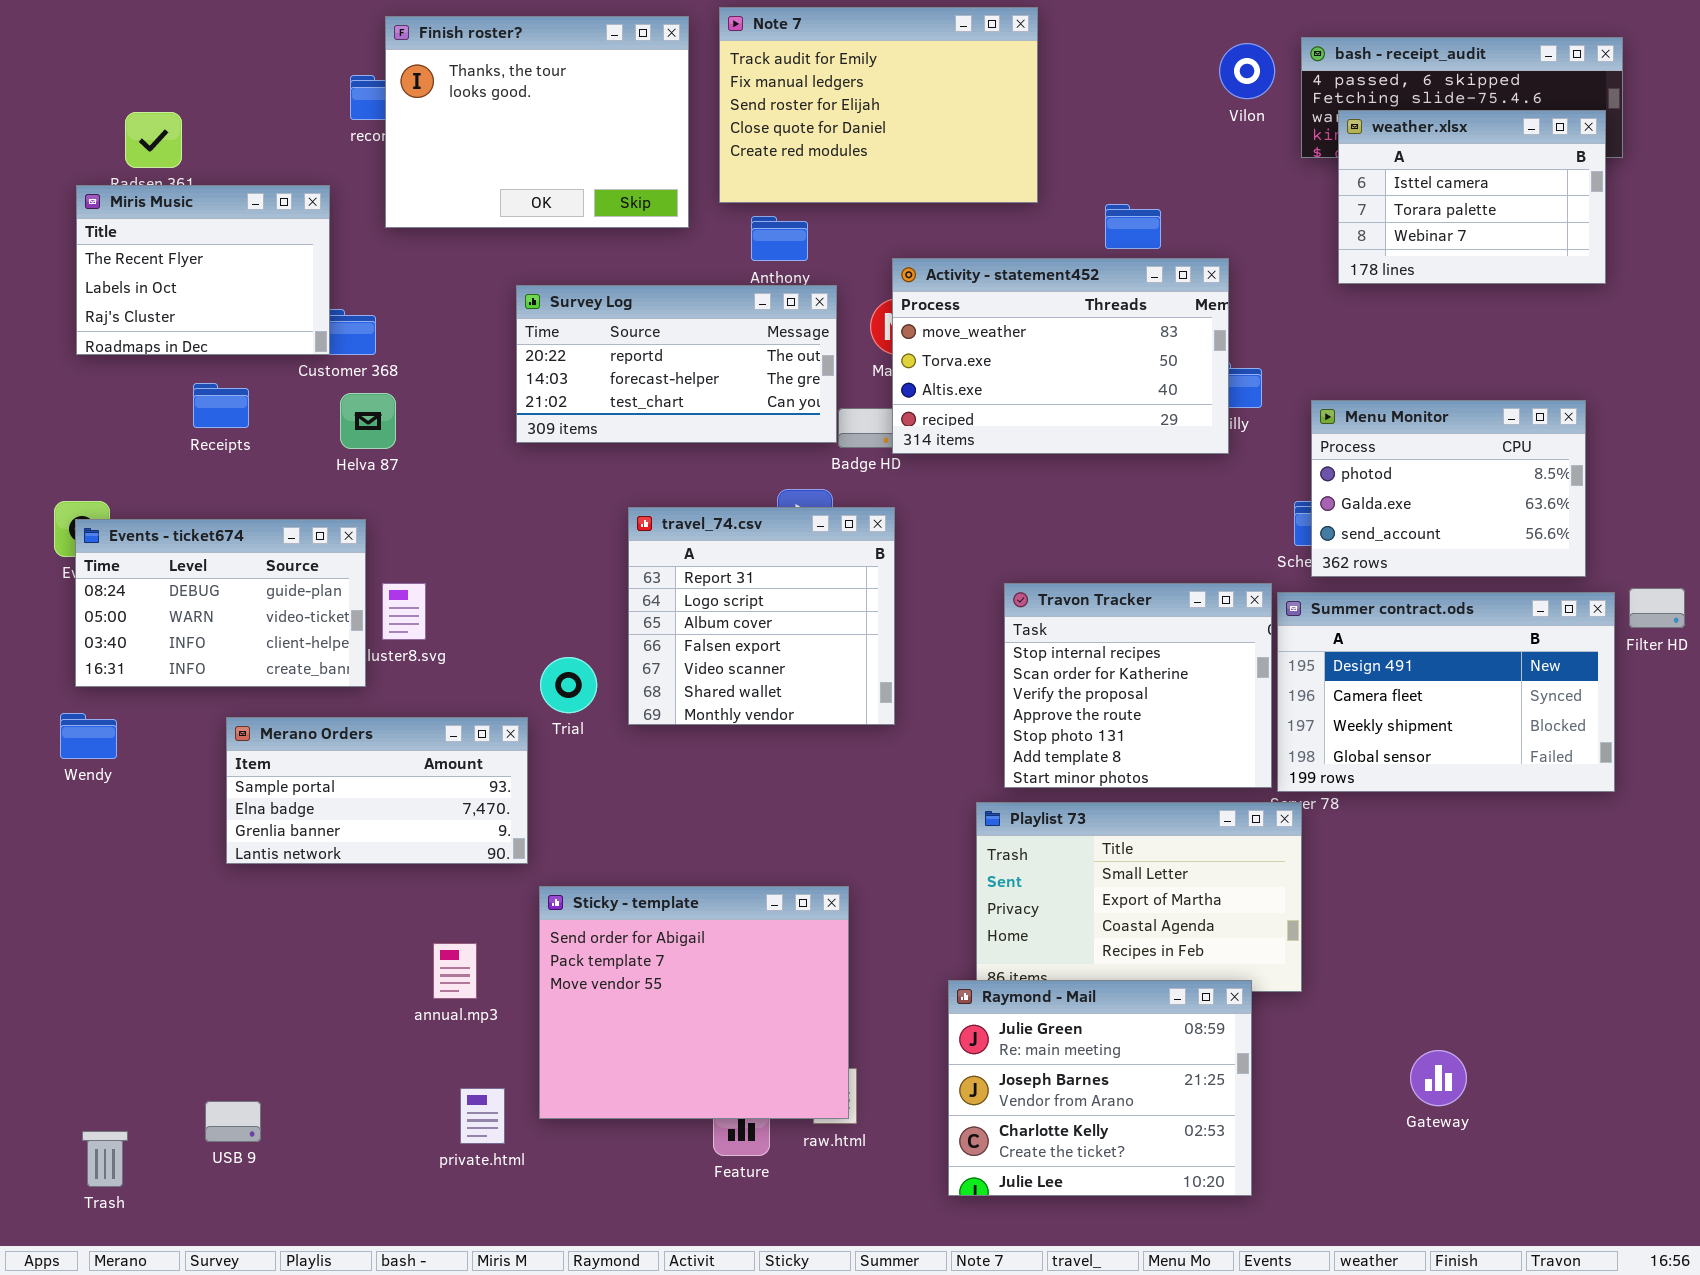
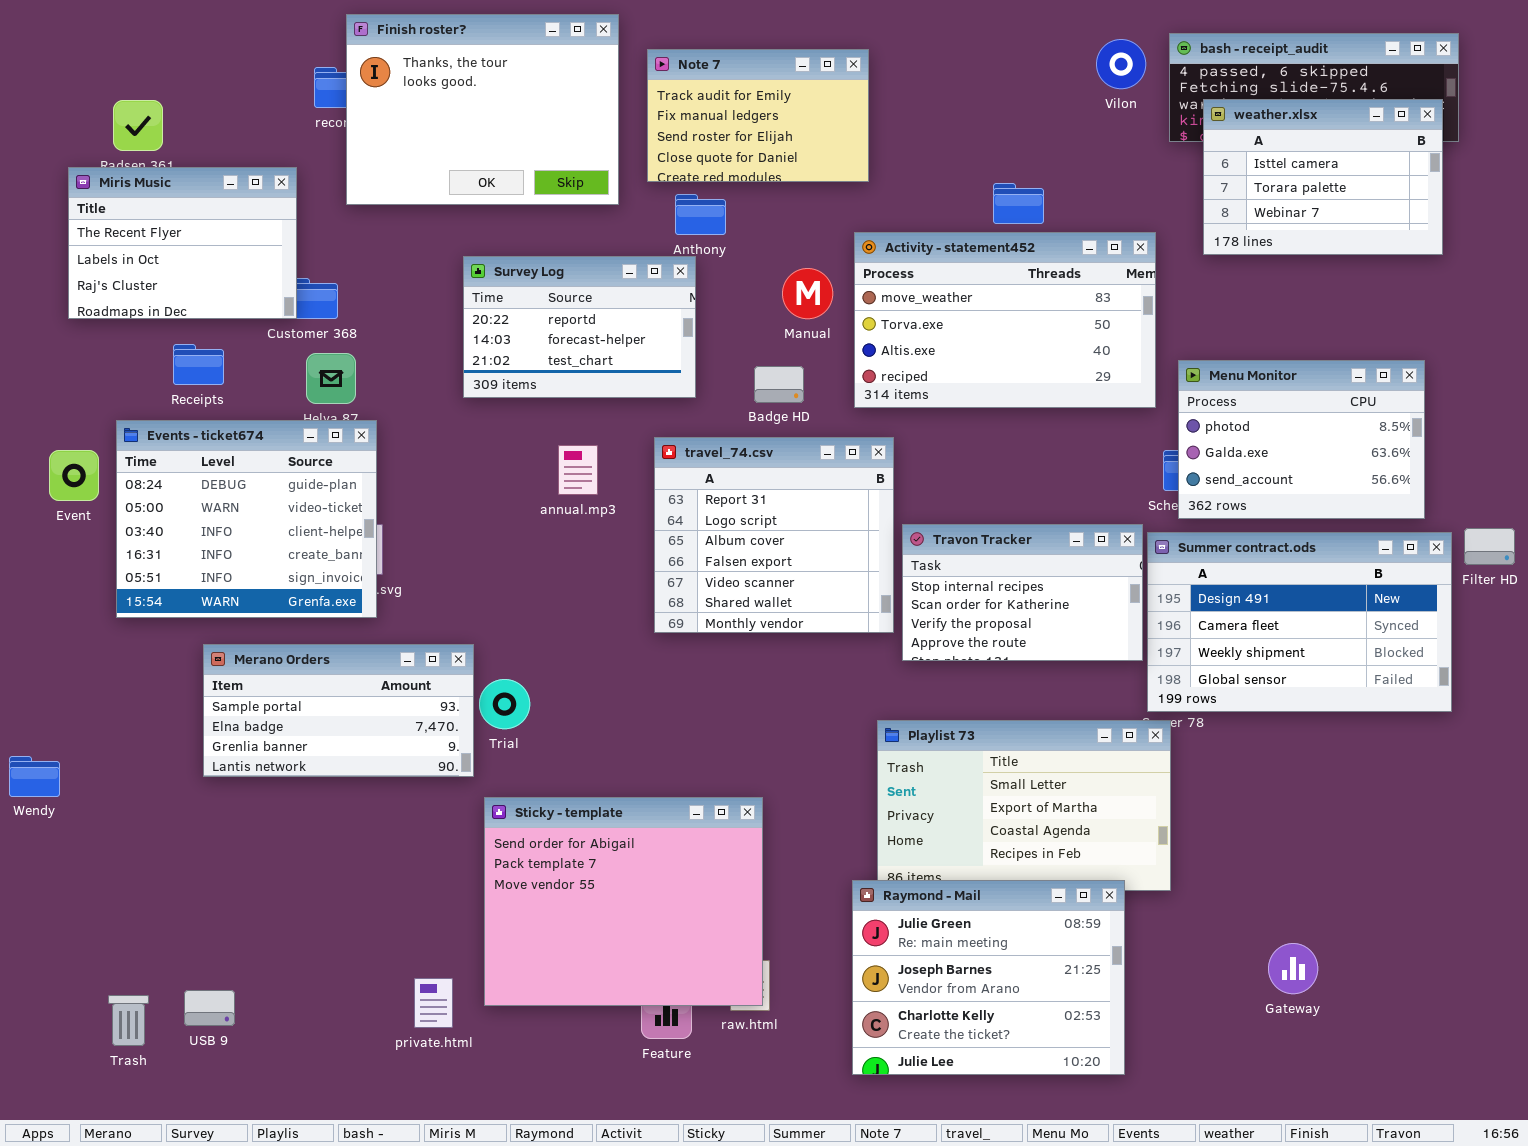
Note 7: [719,7,1038,203] -> [647,49,869,182], resized
Activity - statement452: [892,258,1229,454] -> [854,232,1156,408], moved
Survey Log: [516,285,837,443] -> [463,256,696,398], resized
travel_74.csv: [628,507,895,725] -> [654,437,894,633], moved
Events - ticket674: [75,519,366,687] -> [116,420,377,618], moved, resized
Travon Tracker: [1004,583,1272,788] -> [902,524,1143,661], resized
Trial: [540,657,597,713] -> [479,679,530,729], moved
Wendy: [60,713,117,759] -> [9,756,60,797], moved
annual.mp3: [433,943,477,999] -> [558,445,598,495], moved
Trash: [82,1131,128,1187] -> [108,995,149,1046], moved

